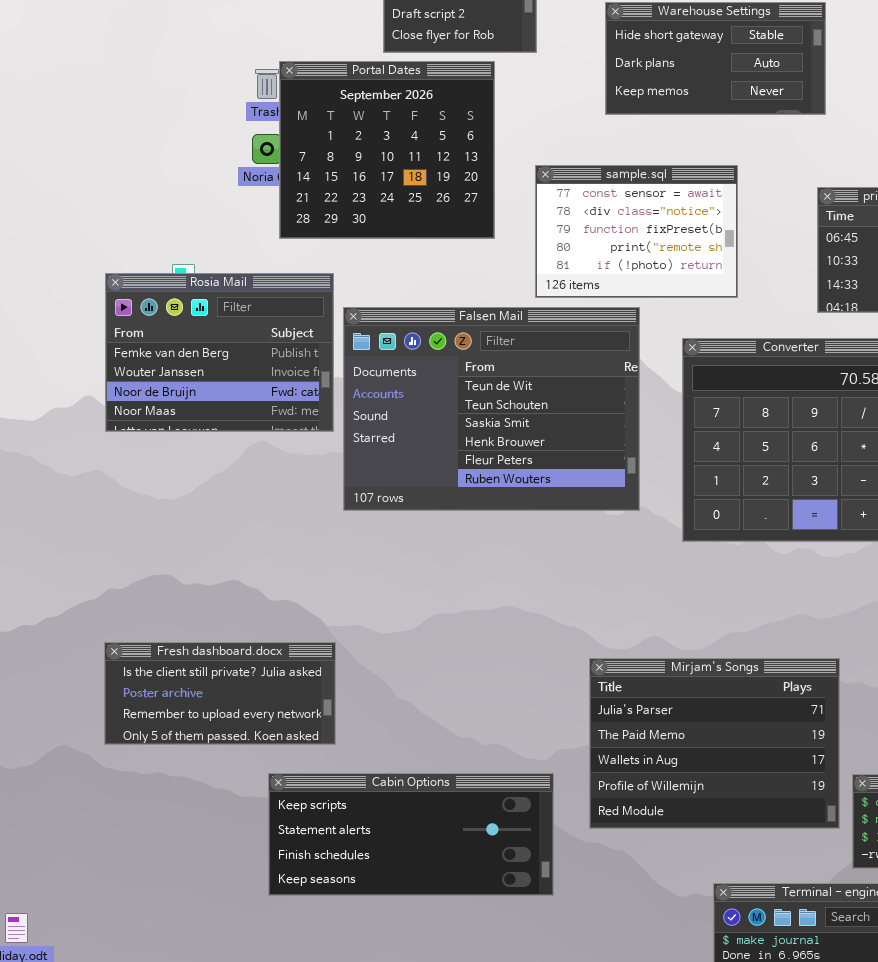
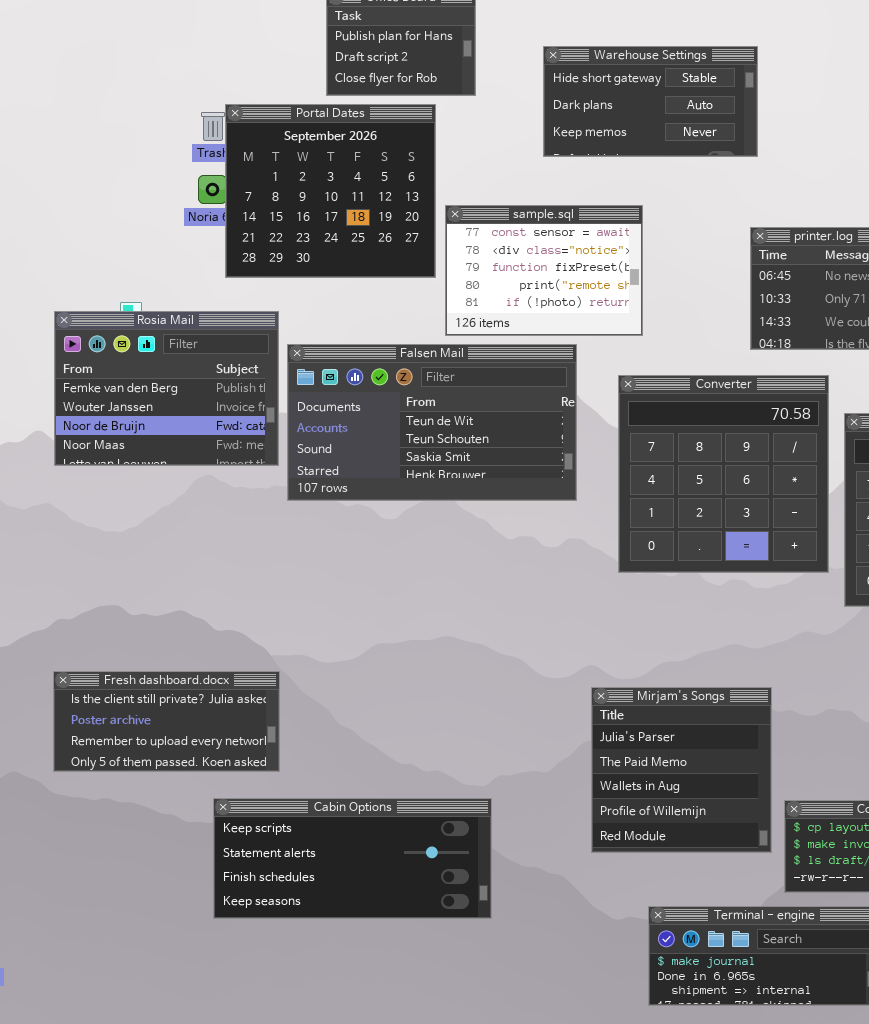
sample.sql: [535,165,738,298] -> [445,205,643,336], moved
Falsen Mail: [343,307,640,511] -> [287,344,577,501], resized
Mirjam's Songs: [589,658,840,829] -> [591,687,772,853], resized

